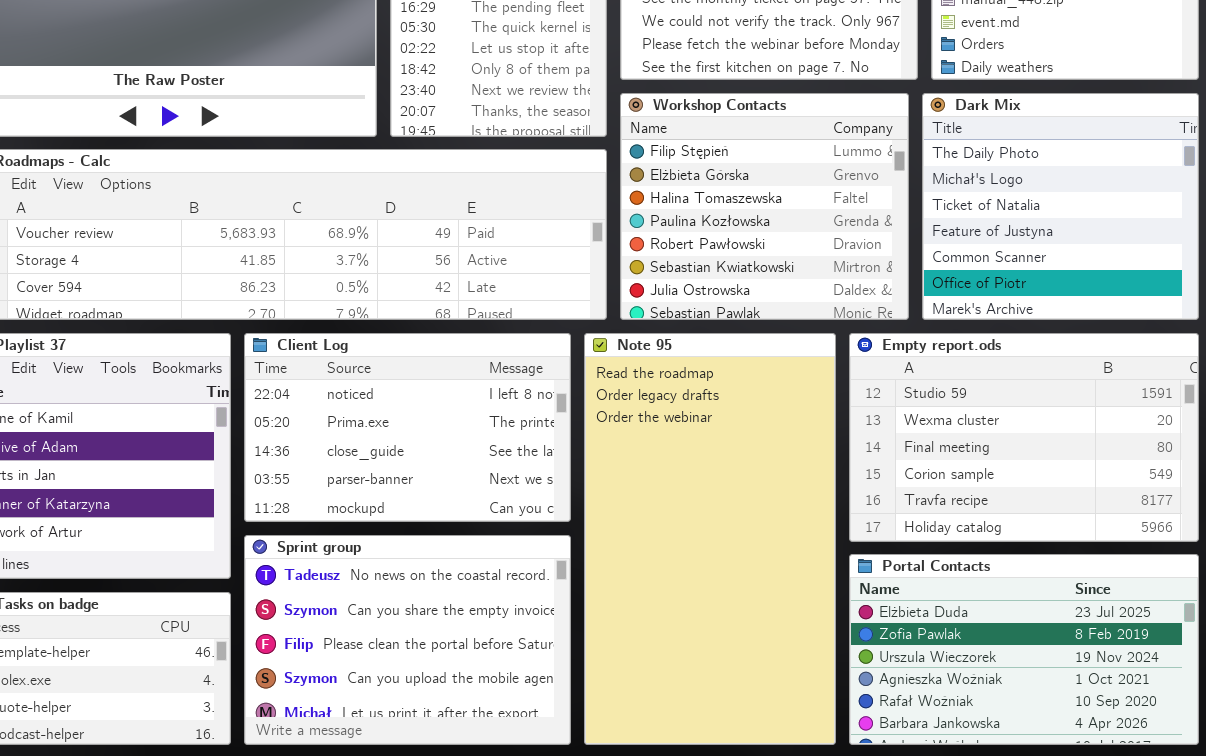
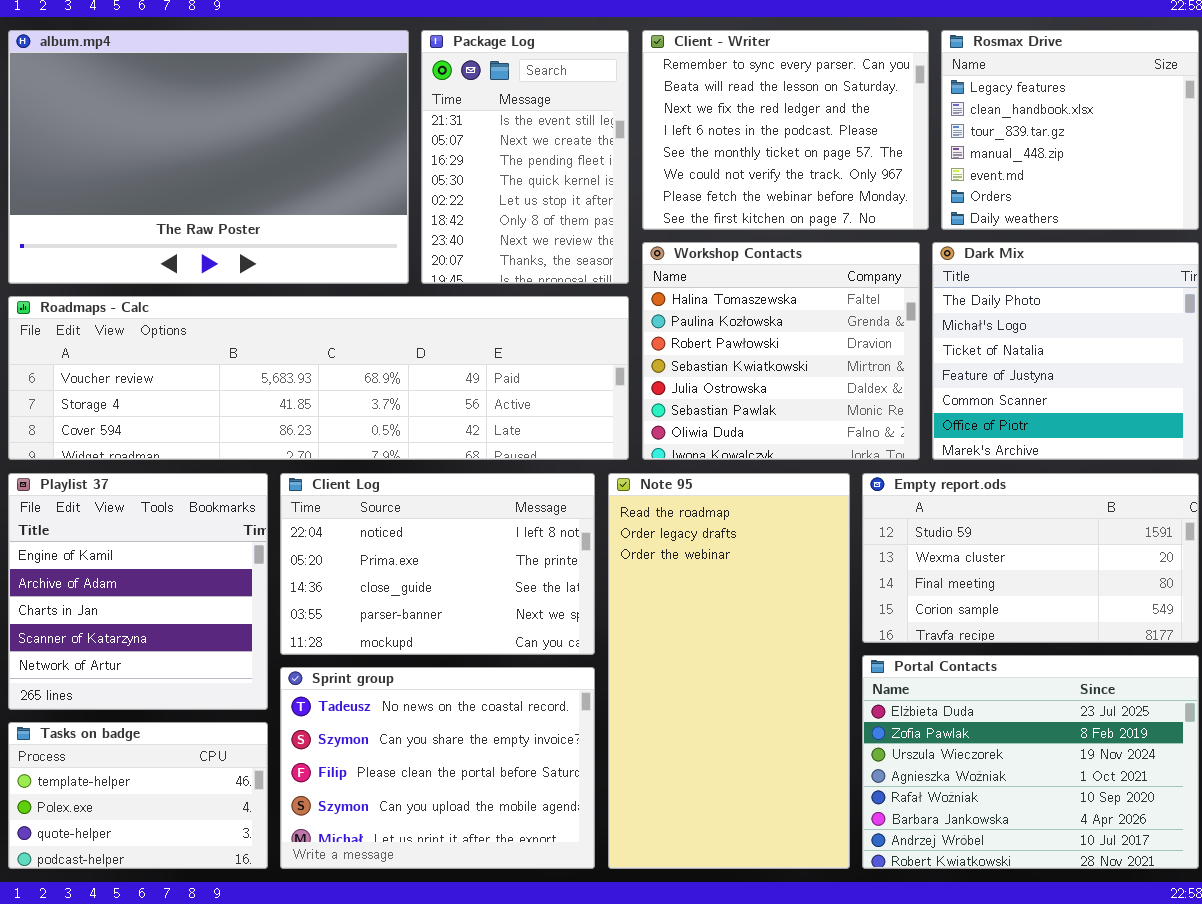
Workshop Contacts: [620,93,909,320] -> [642,242,920,460], scrolled down 2 rows
Empty report.ods: [849,333,1199,542] -> [862,473,1199,643], resized
Portal Contacts: [849,554,1199,745] -> [862,655,1199,869], resized

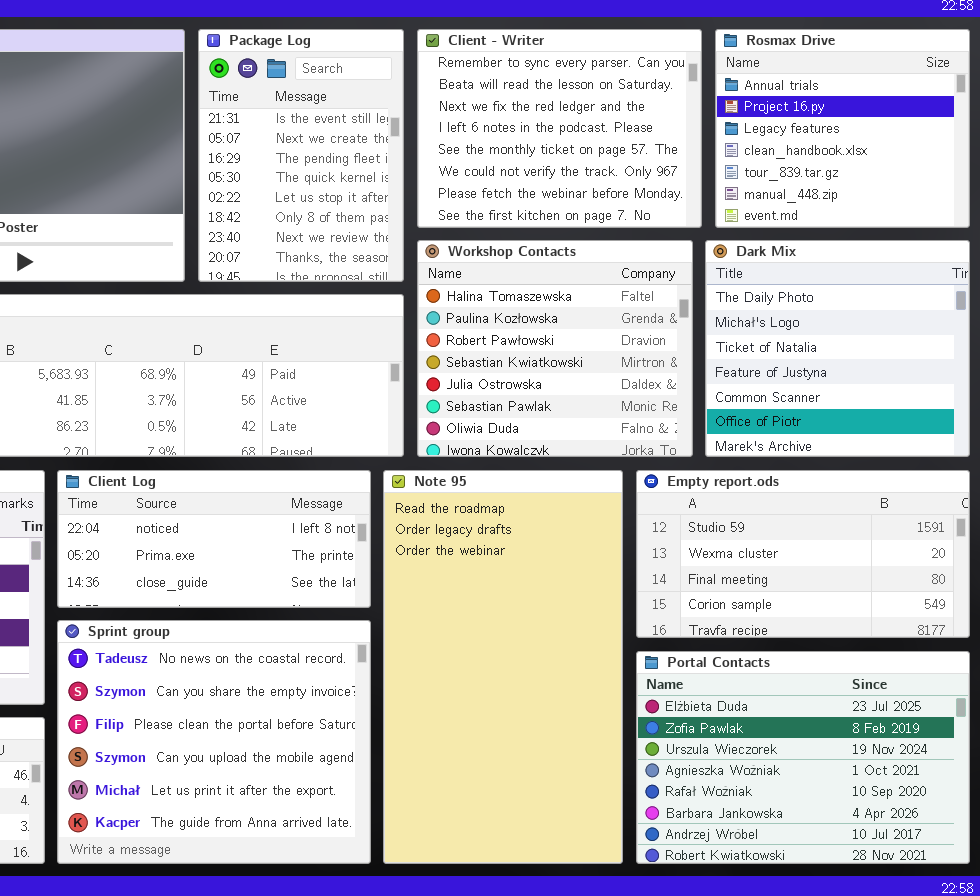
Rosmax Drive: [941,30,1199,230] -> [715,29,970,228], scrolled up 2 rows
Client Log: [280,473,595,655] -> [57,470,371,608], resized
Sprint group: [280,667,595,869] -> [57,620,371,864], resized

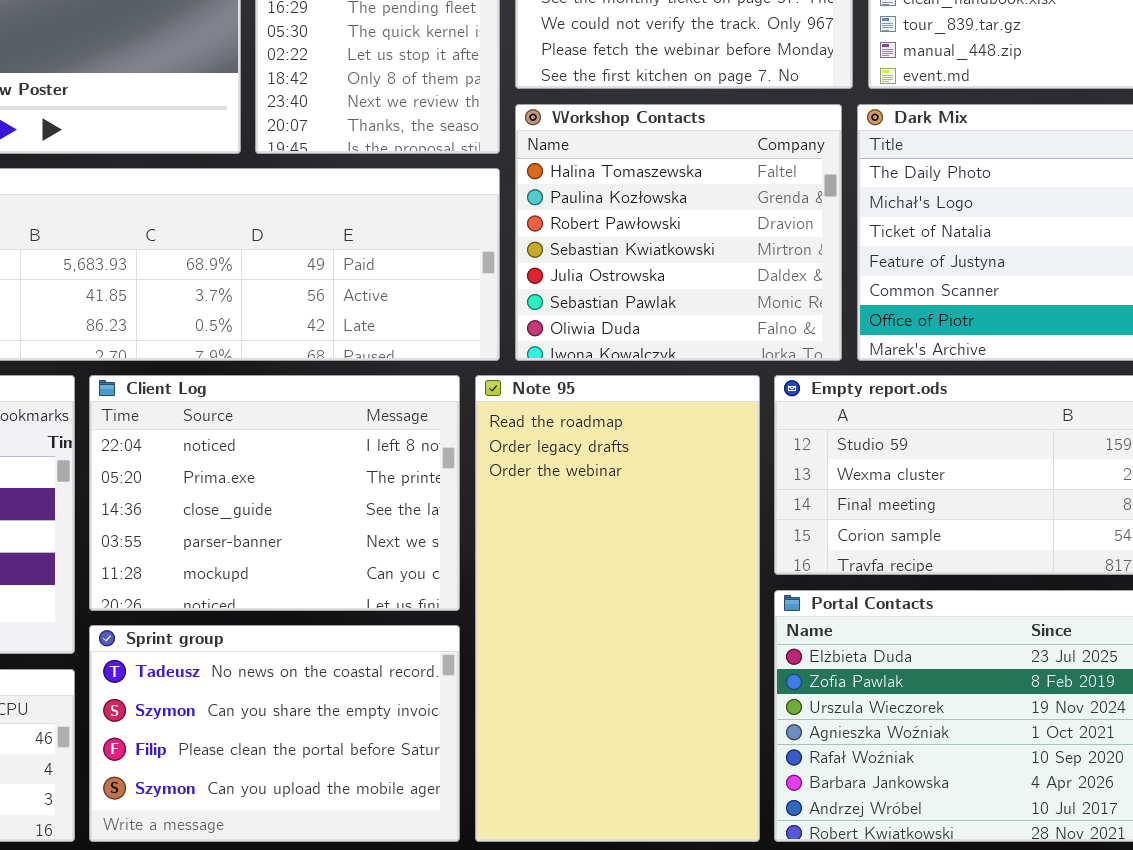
Client Log: [57,470,371,608] -> [89,375,460,611], resized
Sprint group: [57,620,371,864] -> [89,625,460,842], resized

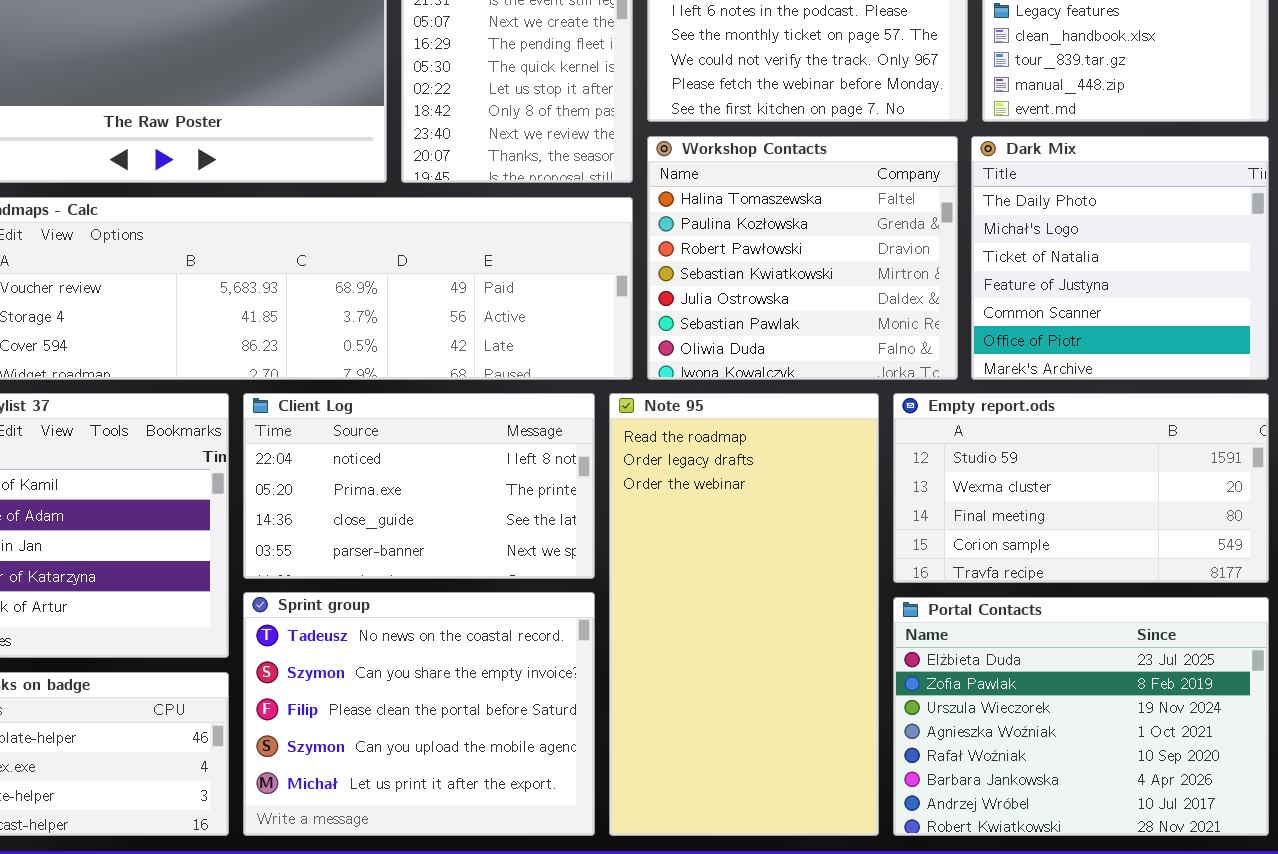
Client Log: [89,375,460,611] -> [243,393,595,579], resized
Sprint group: [89,625,460,842] -> [243,592,595,836], resized

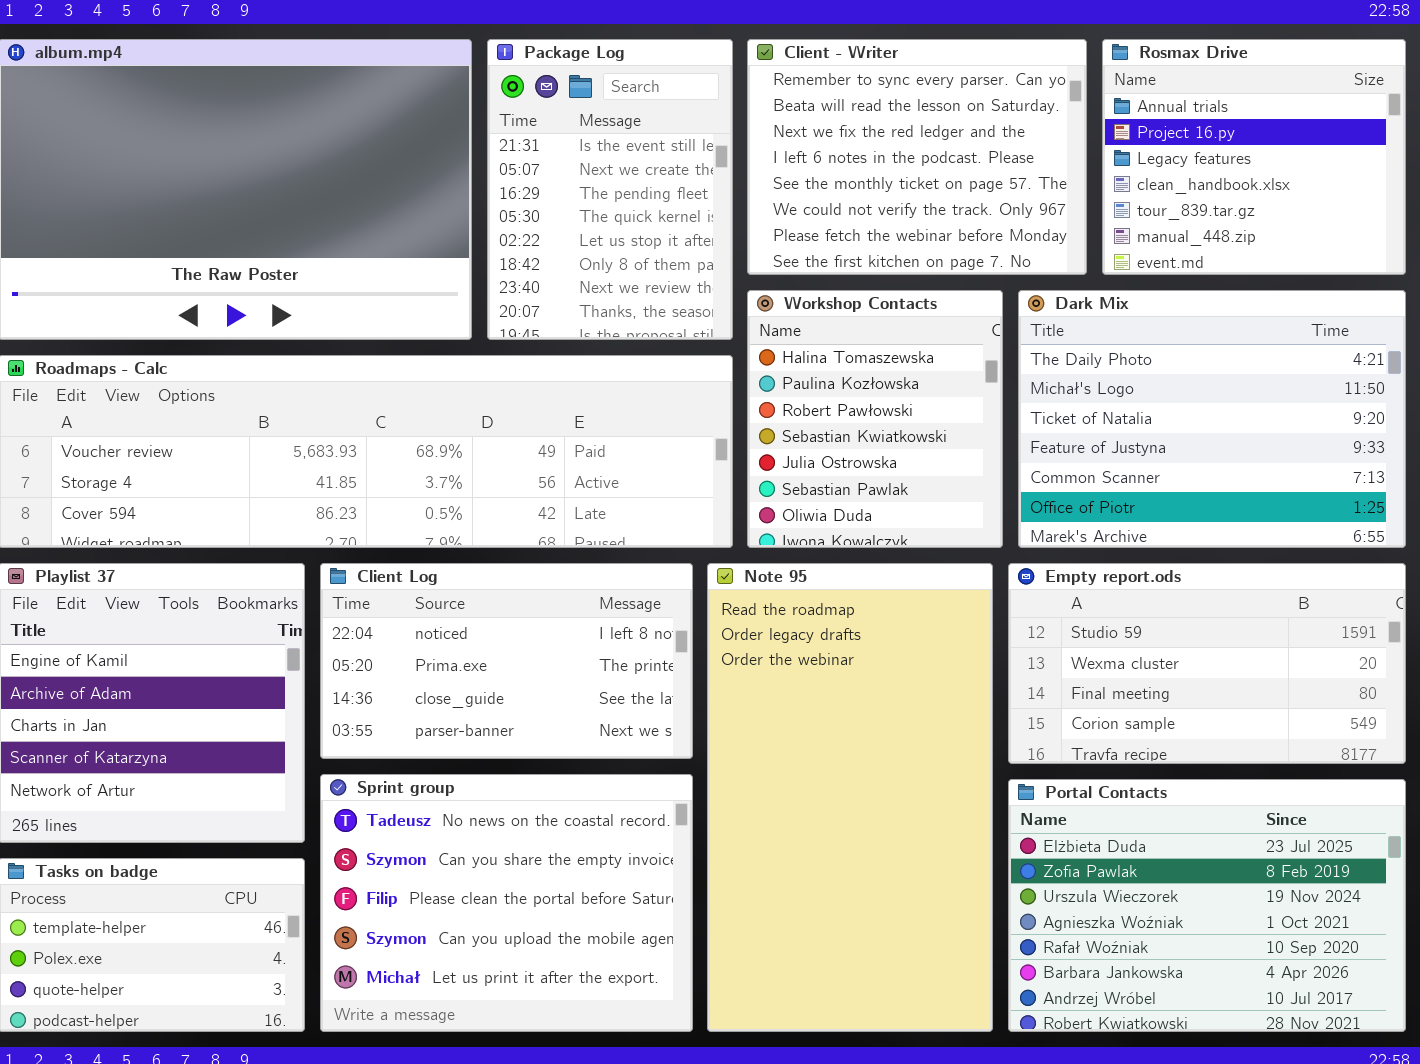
Workshop Contacts: [647,136,958,380] -> [747,290,1003,548], resized
Dark Mix: [971,136,1269,380] -> [1018,290,1406,548], resized

